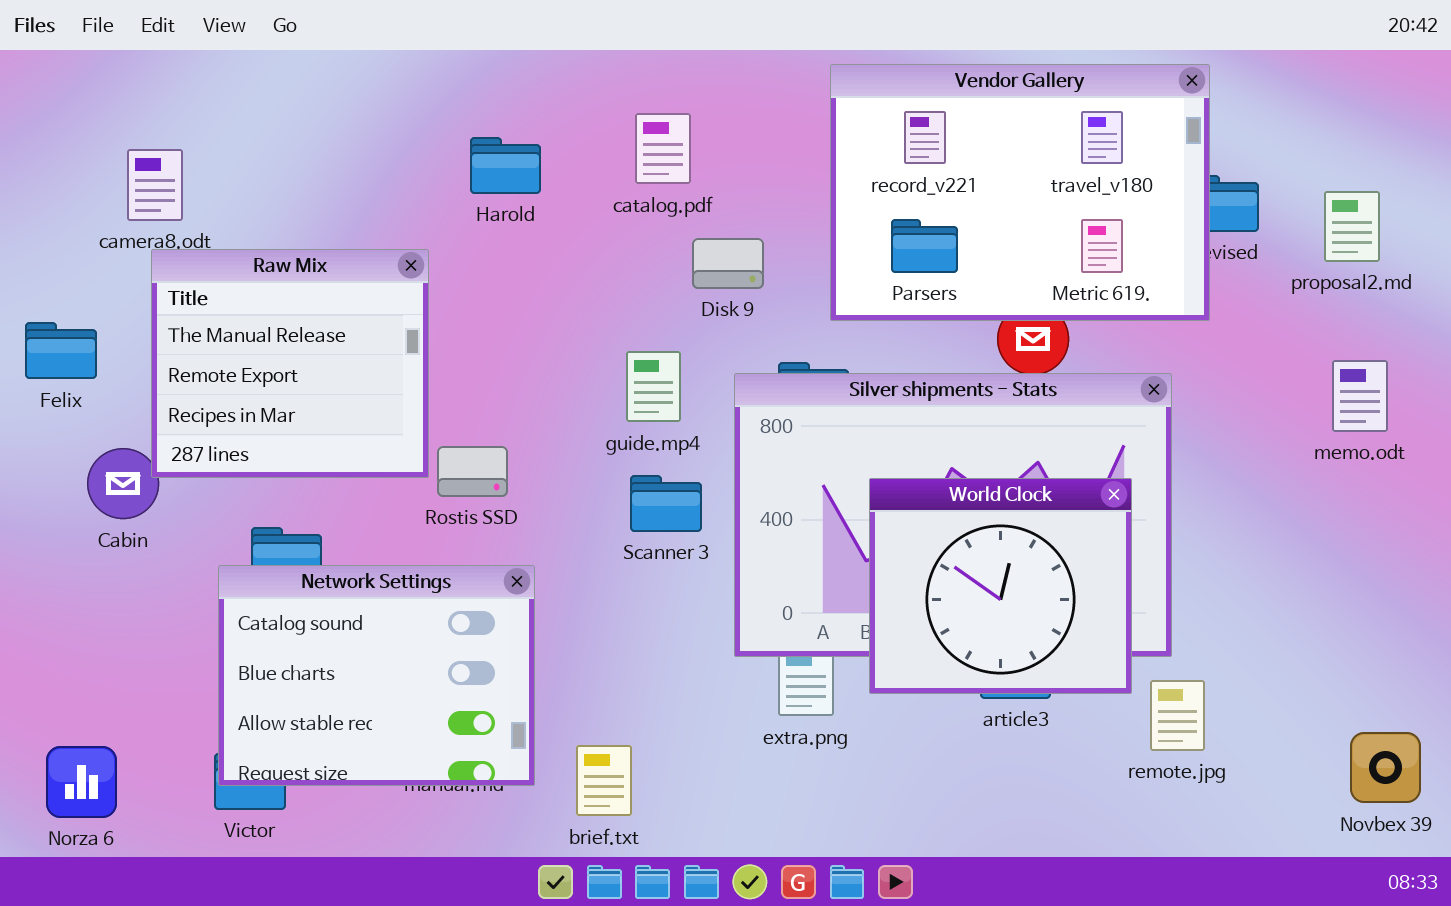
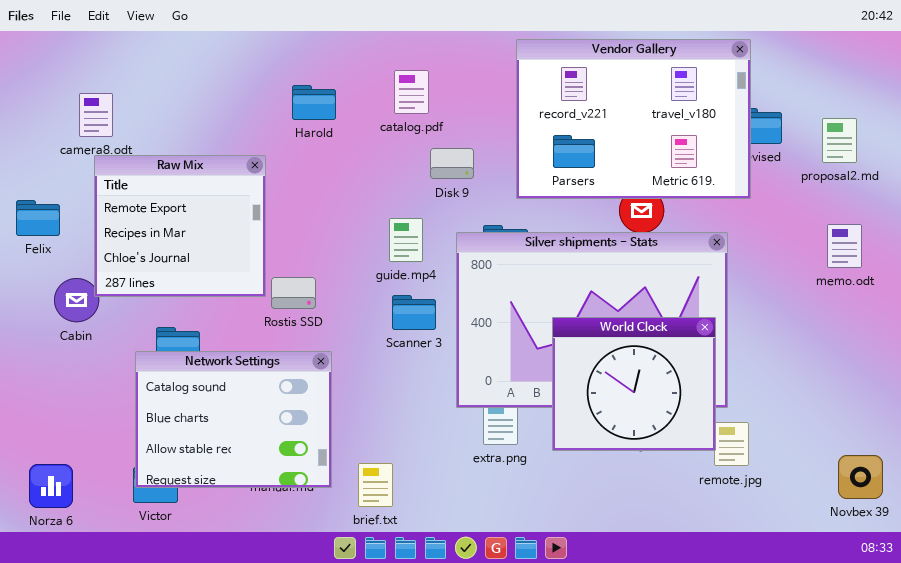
Raw Mix: [151,249,429,478] -> [94,155,266,297], scrolled down 1 row
World Clock: [869,478,1132,694] -> [552,317,716,451], moved

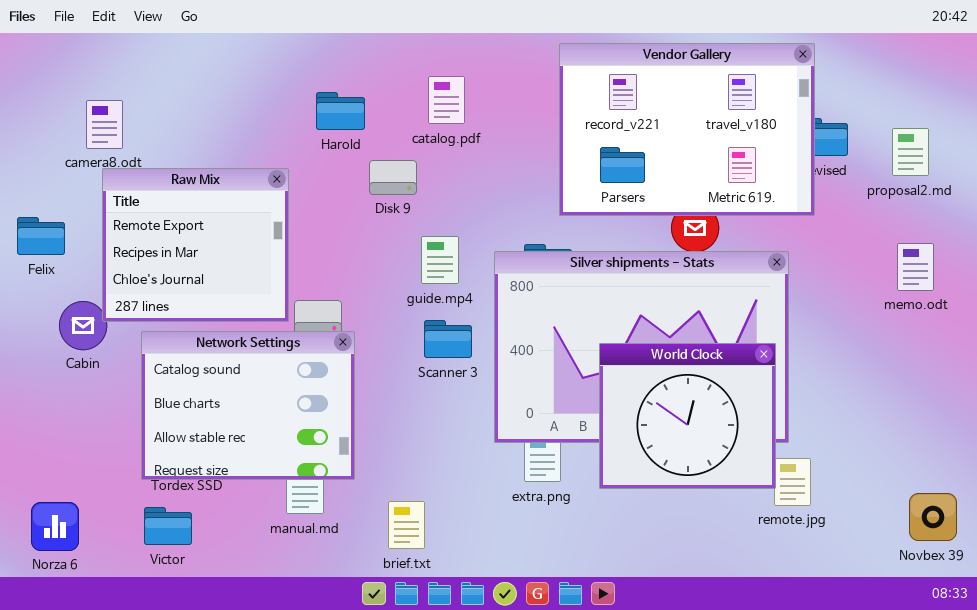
Disk 9: [430,148,474,179] -> [369,160,417,195], moved
Network Settings: [135,351,332,488] -> [141,331,355,480], moved

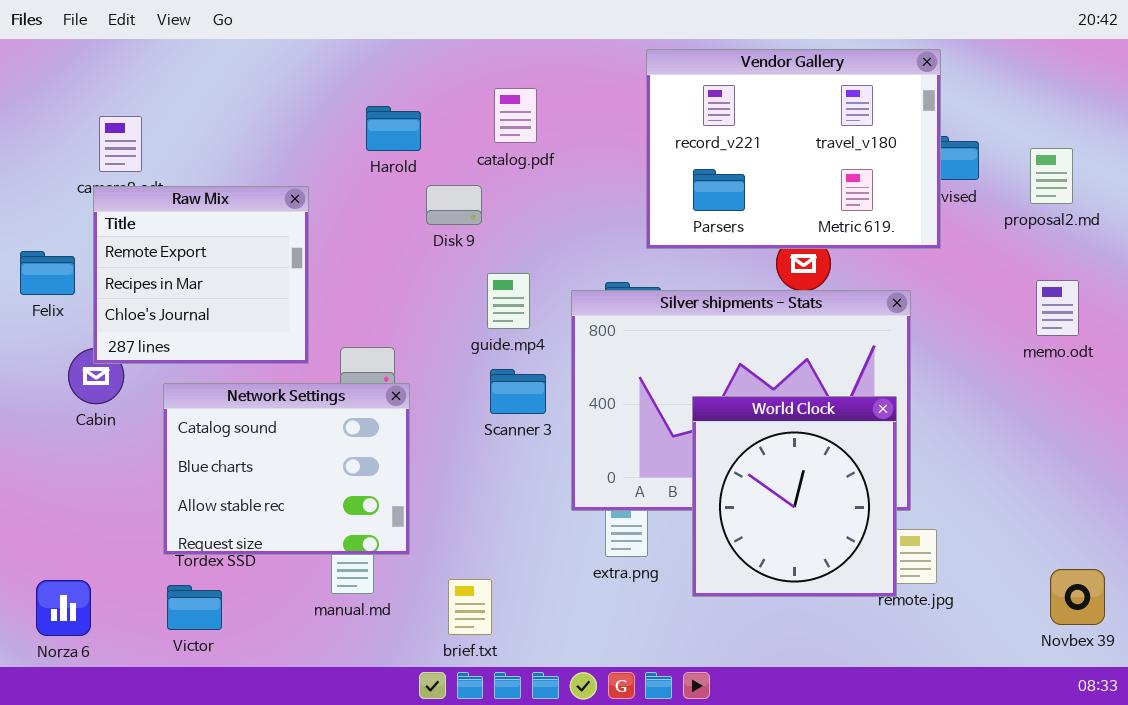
Raw Mix: [102,168,289,322] -> [93,186,309,364], moved
World Clock: [599,343,776,489] -> [692,396,897,597], resized

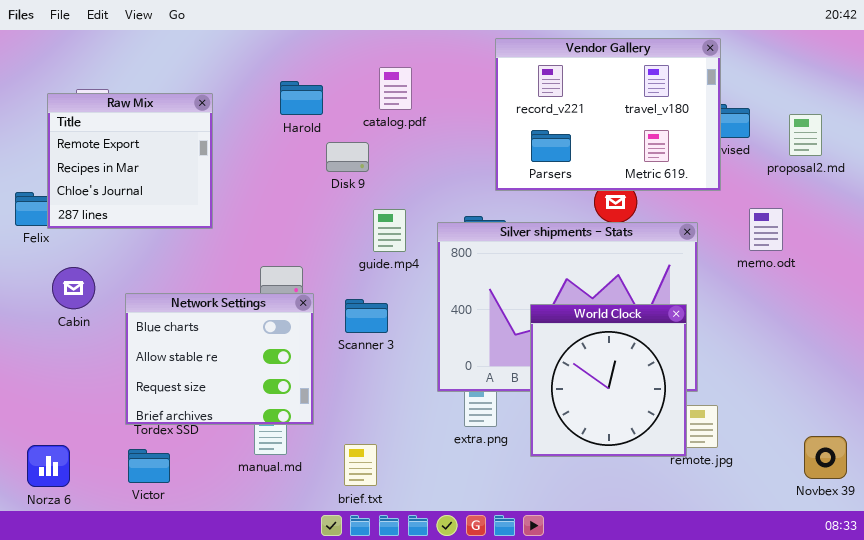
Raw Mix: [93,186,309,364] -> [47,93,213,229], moved
memo.odt: [1036,280,1079,336] -> [749,208,783,251], moved
Scanner 3: [490,369,546,414] -> [345,299,388,333], moved
Network Settings: [163,383,410,555] -> [125,293,314,425], scrolled down 1 row

